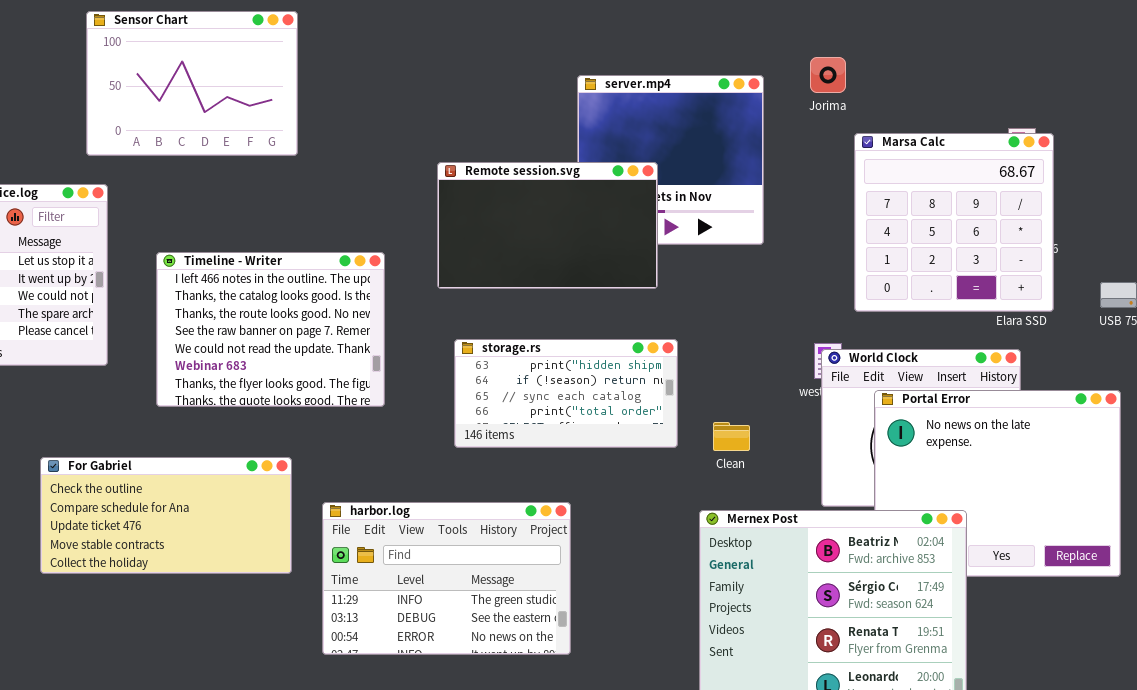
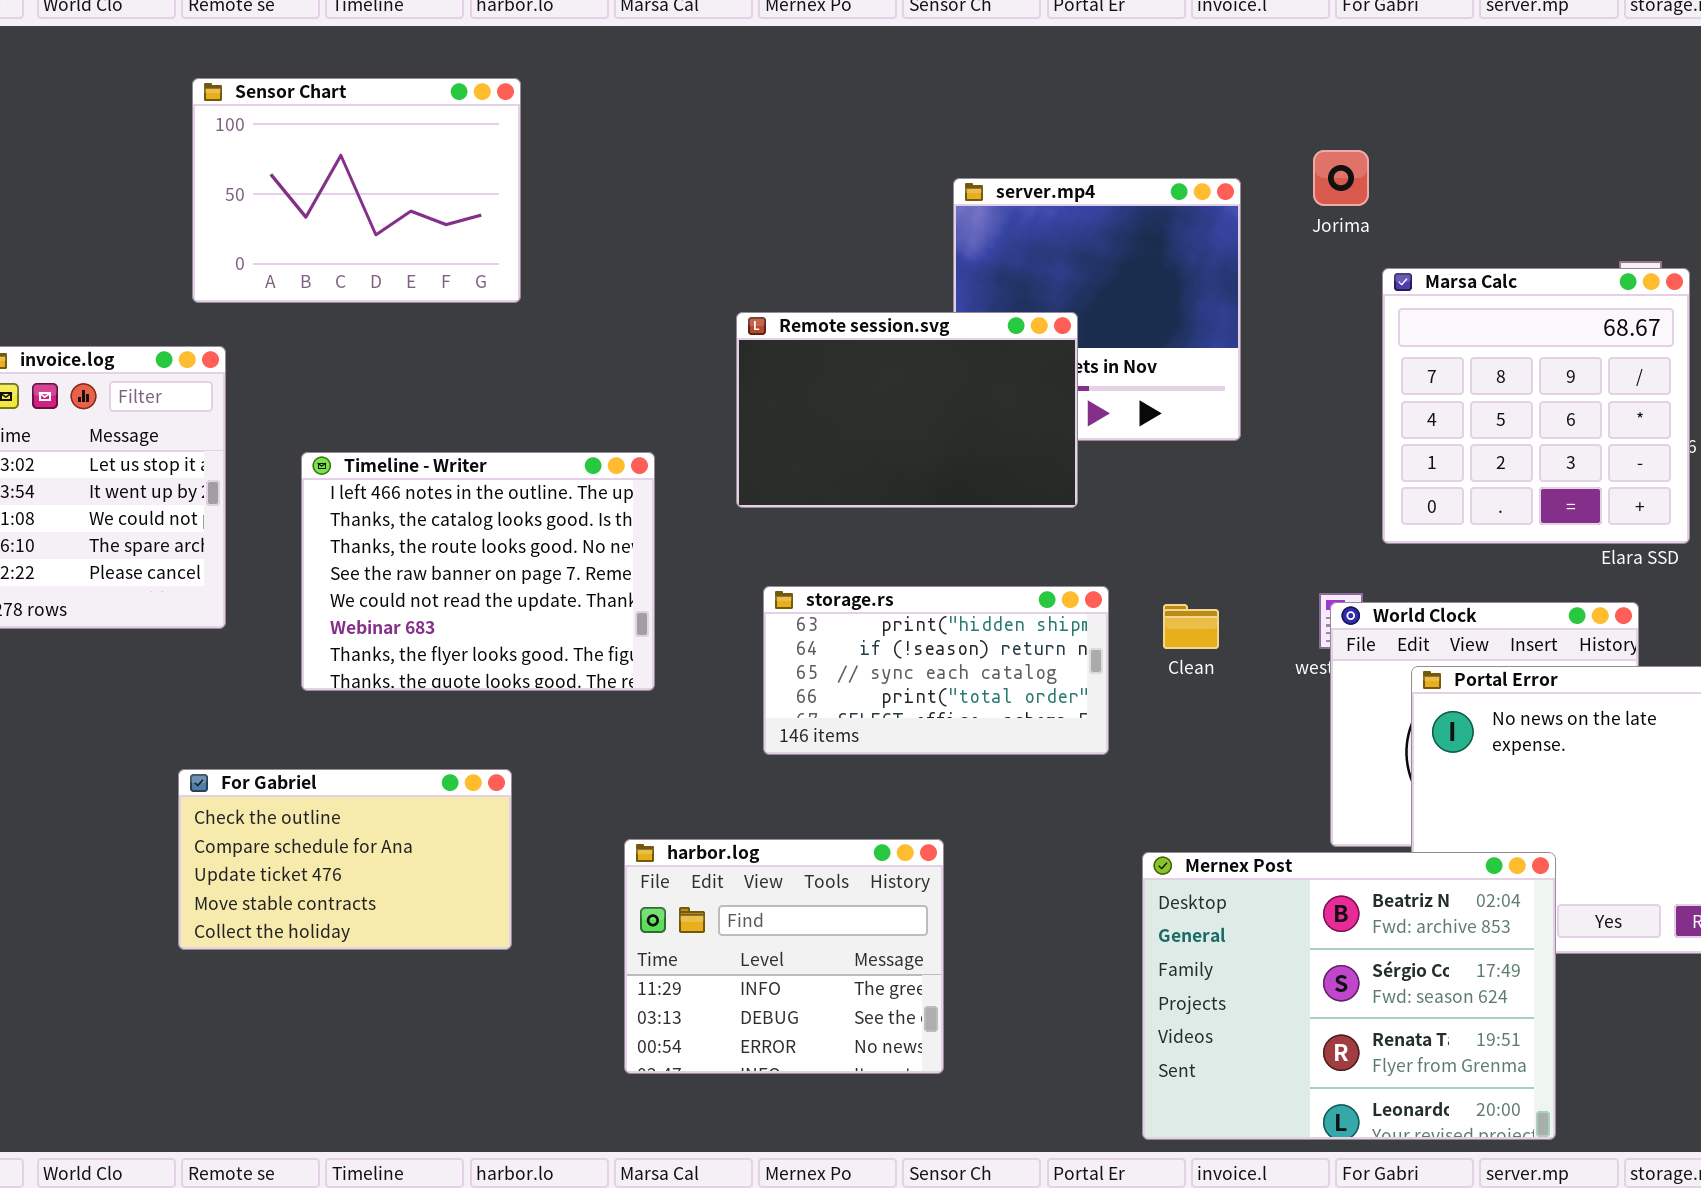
Clean: [713,422,750,451] -> [1163,604,1219,649], moved
For Gabriel: [40,457,292,574] -> [178,769,512,950], resized
harbor.log: [322,502,571,655] -> [624,839,944,1074], resized

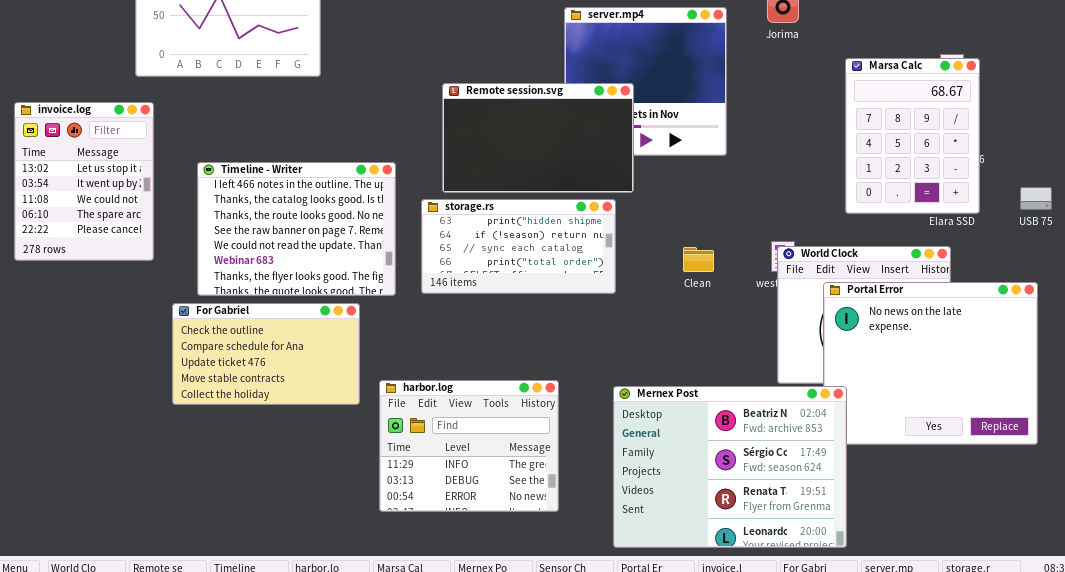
Marsa Calc: [1382,268,1690,544] -> [845,58,980,214], resized
storage.rs: [763,586,1109,755] -> [421,199,616,294], moved
For Gabriel: [178,769,512,950] -> [172,303,360,405], moved
Mernex Post: [1142,852,1556,1140] -> [613,386,847,548], moved

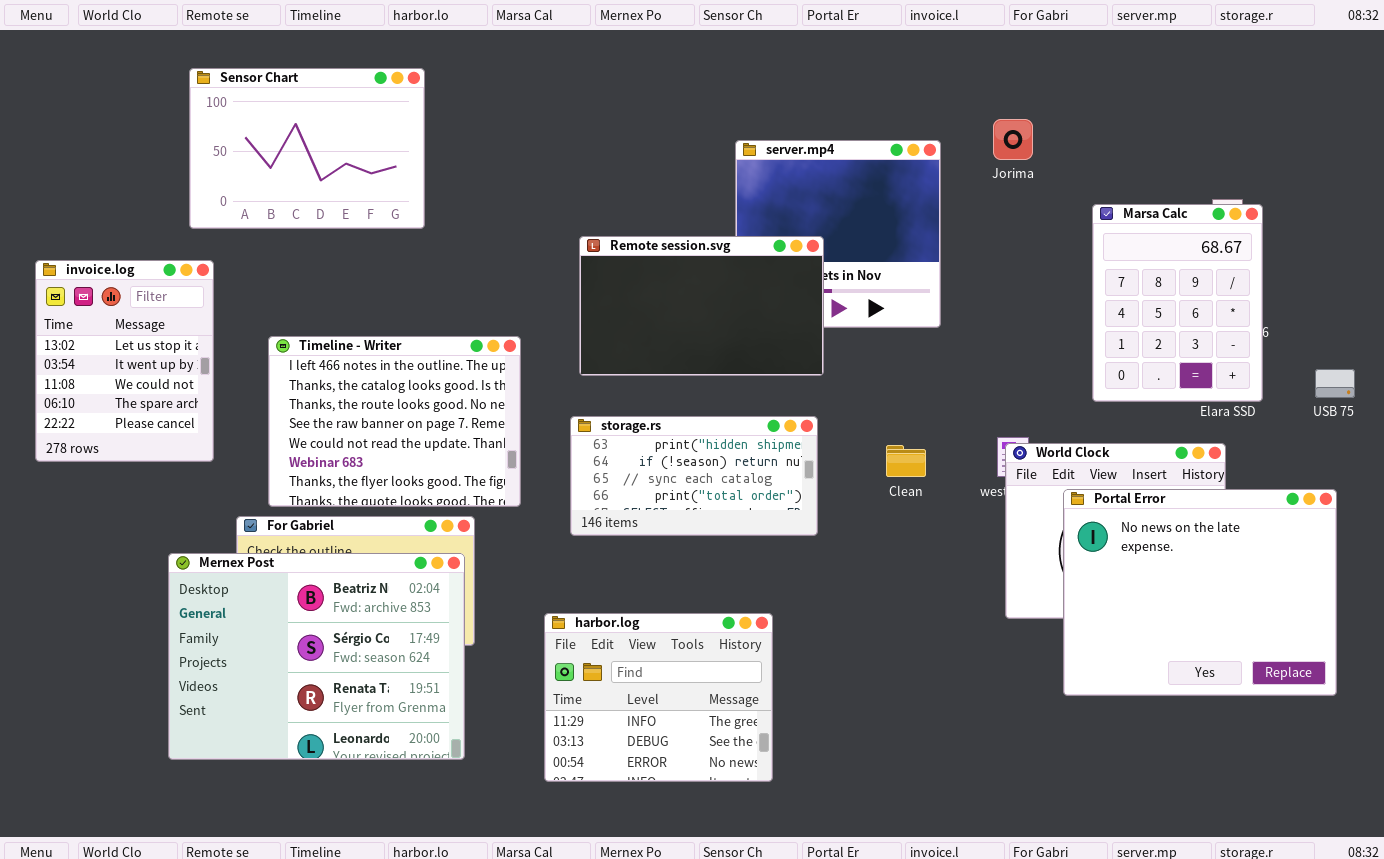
storage.rs: [421,199,616,294] -> [570,416,818,536], moved
harbor.log: [379,380,559,512] -> [544,613,773,782], moved
Mernex Post: [613,386,847,548] -> [168,553,465,760], moved

